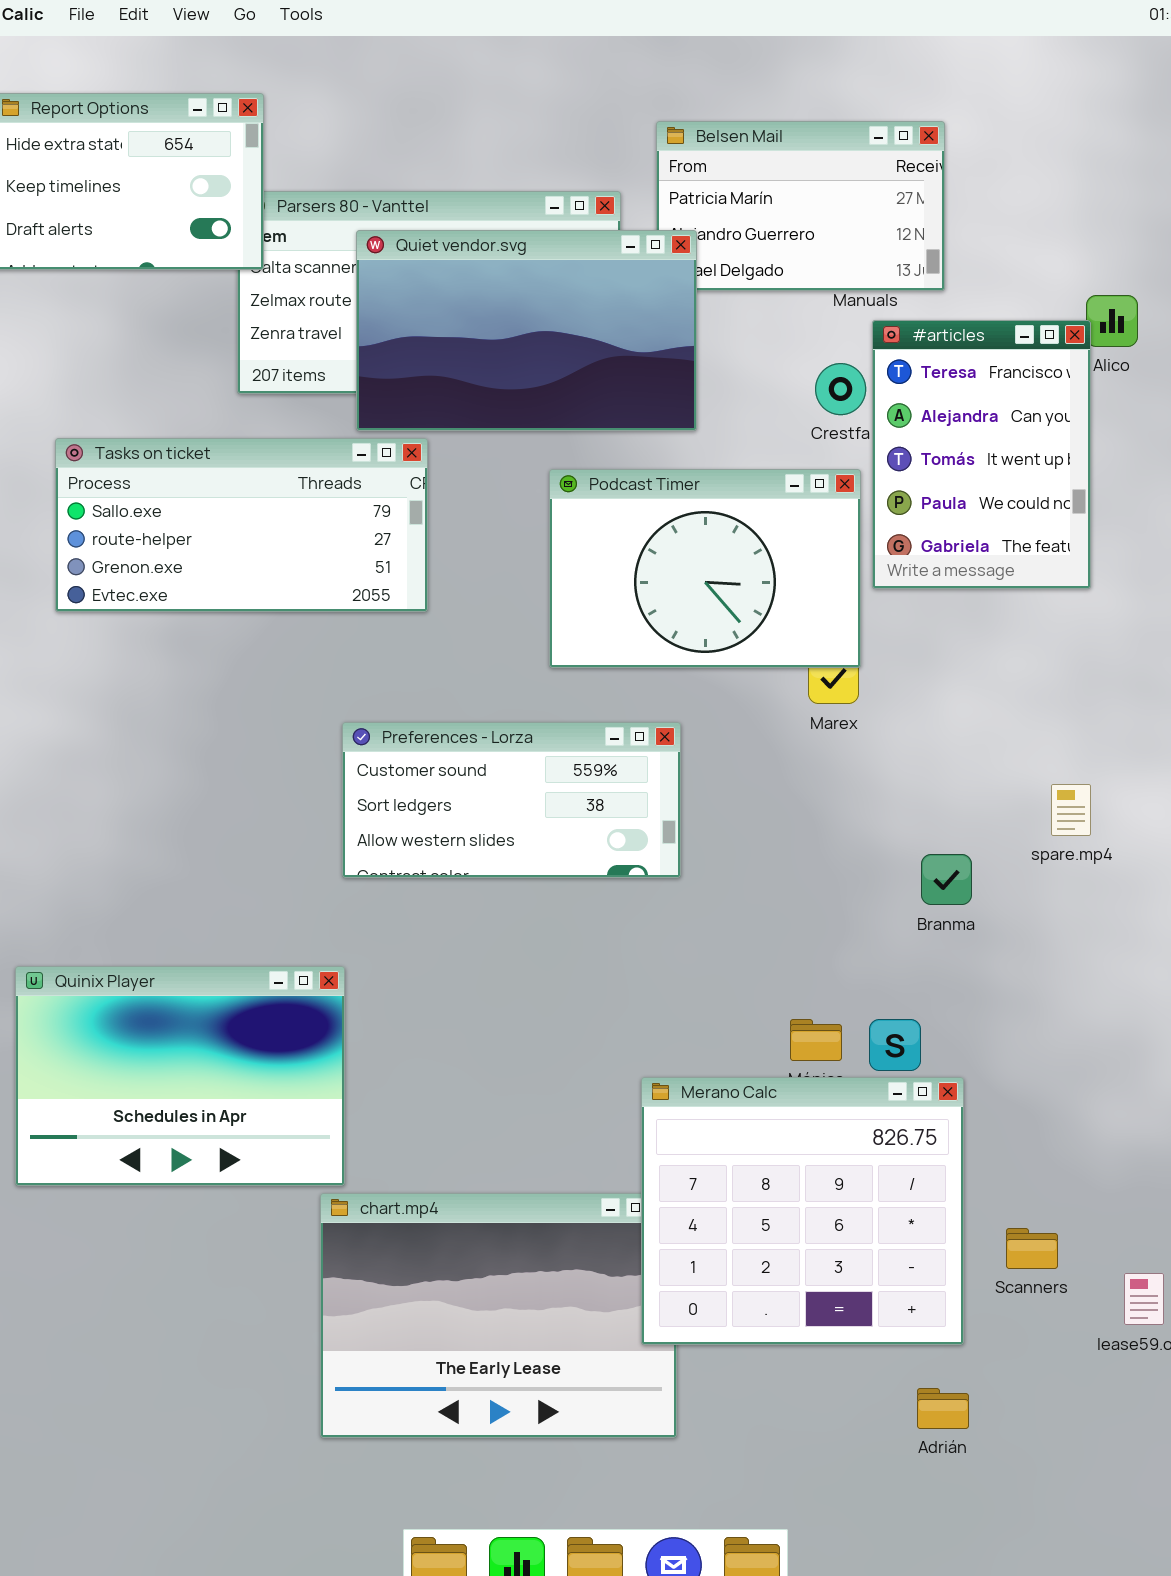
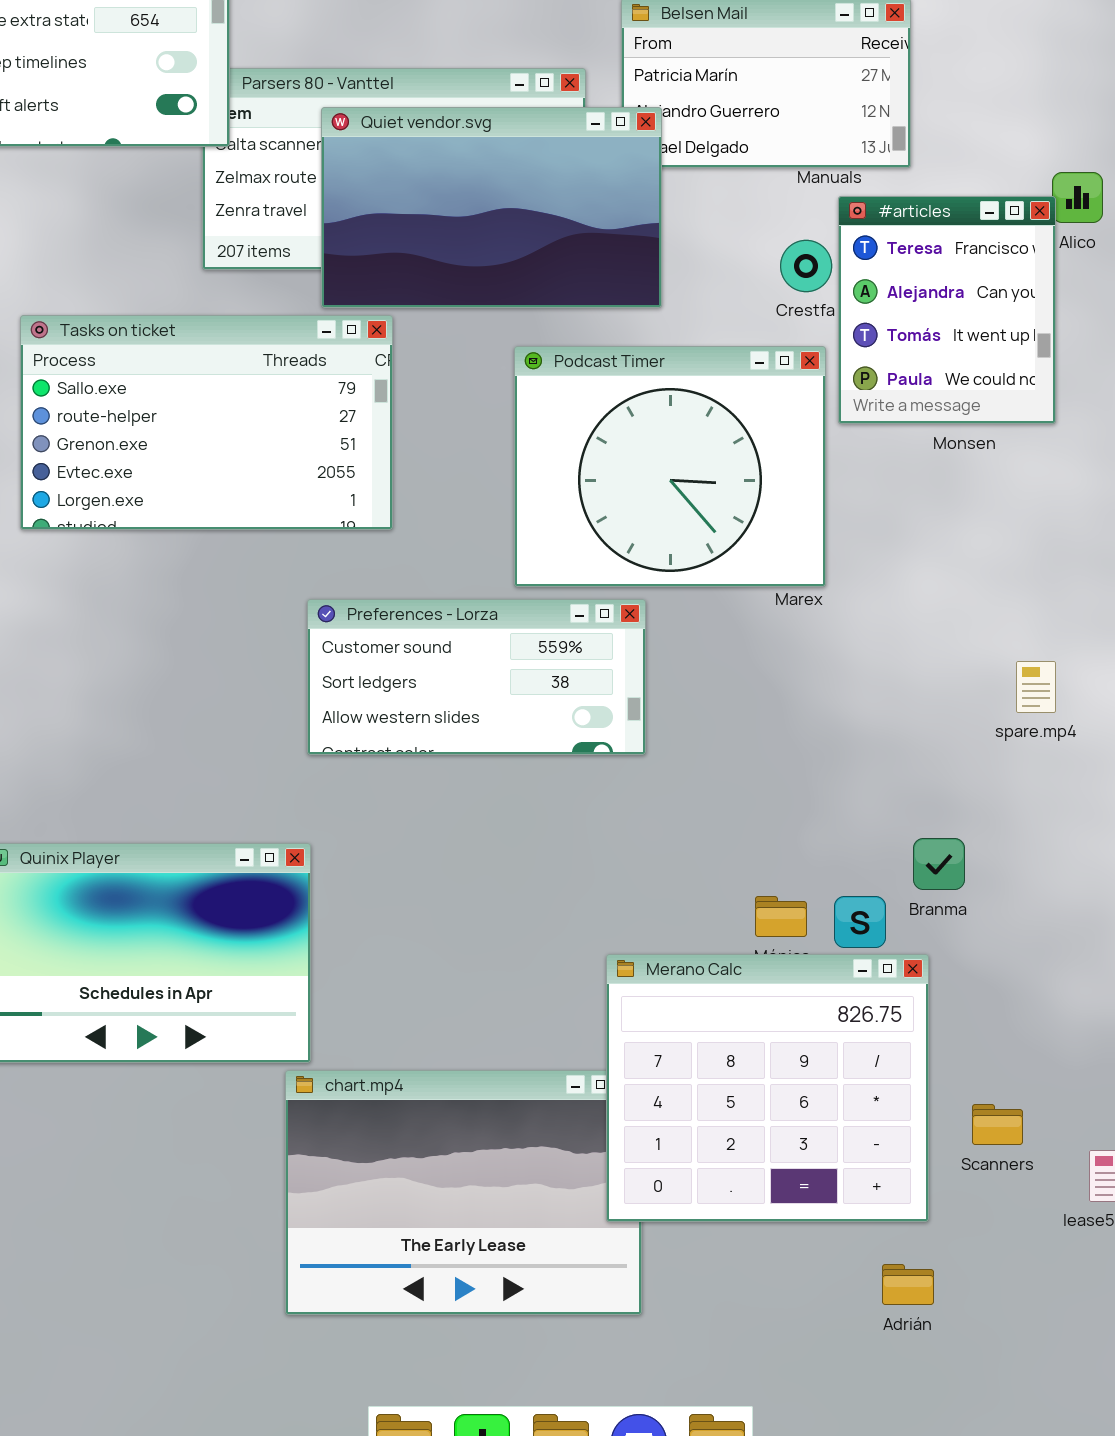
#articles: [872,320,1091,589] -> [838,196,1056,424], resized
Tasks on ticket: [55,438,428,612] -> [20,315,393,530], resized
Podcast Timer: [549,469,861,668] -> [514,346,826,587], resized
Branma: [921,854,972,905] -> [913,838,965,890], moved

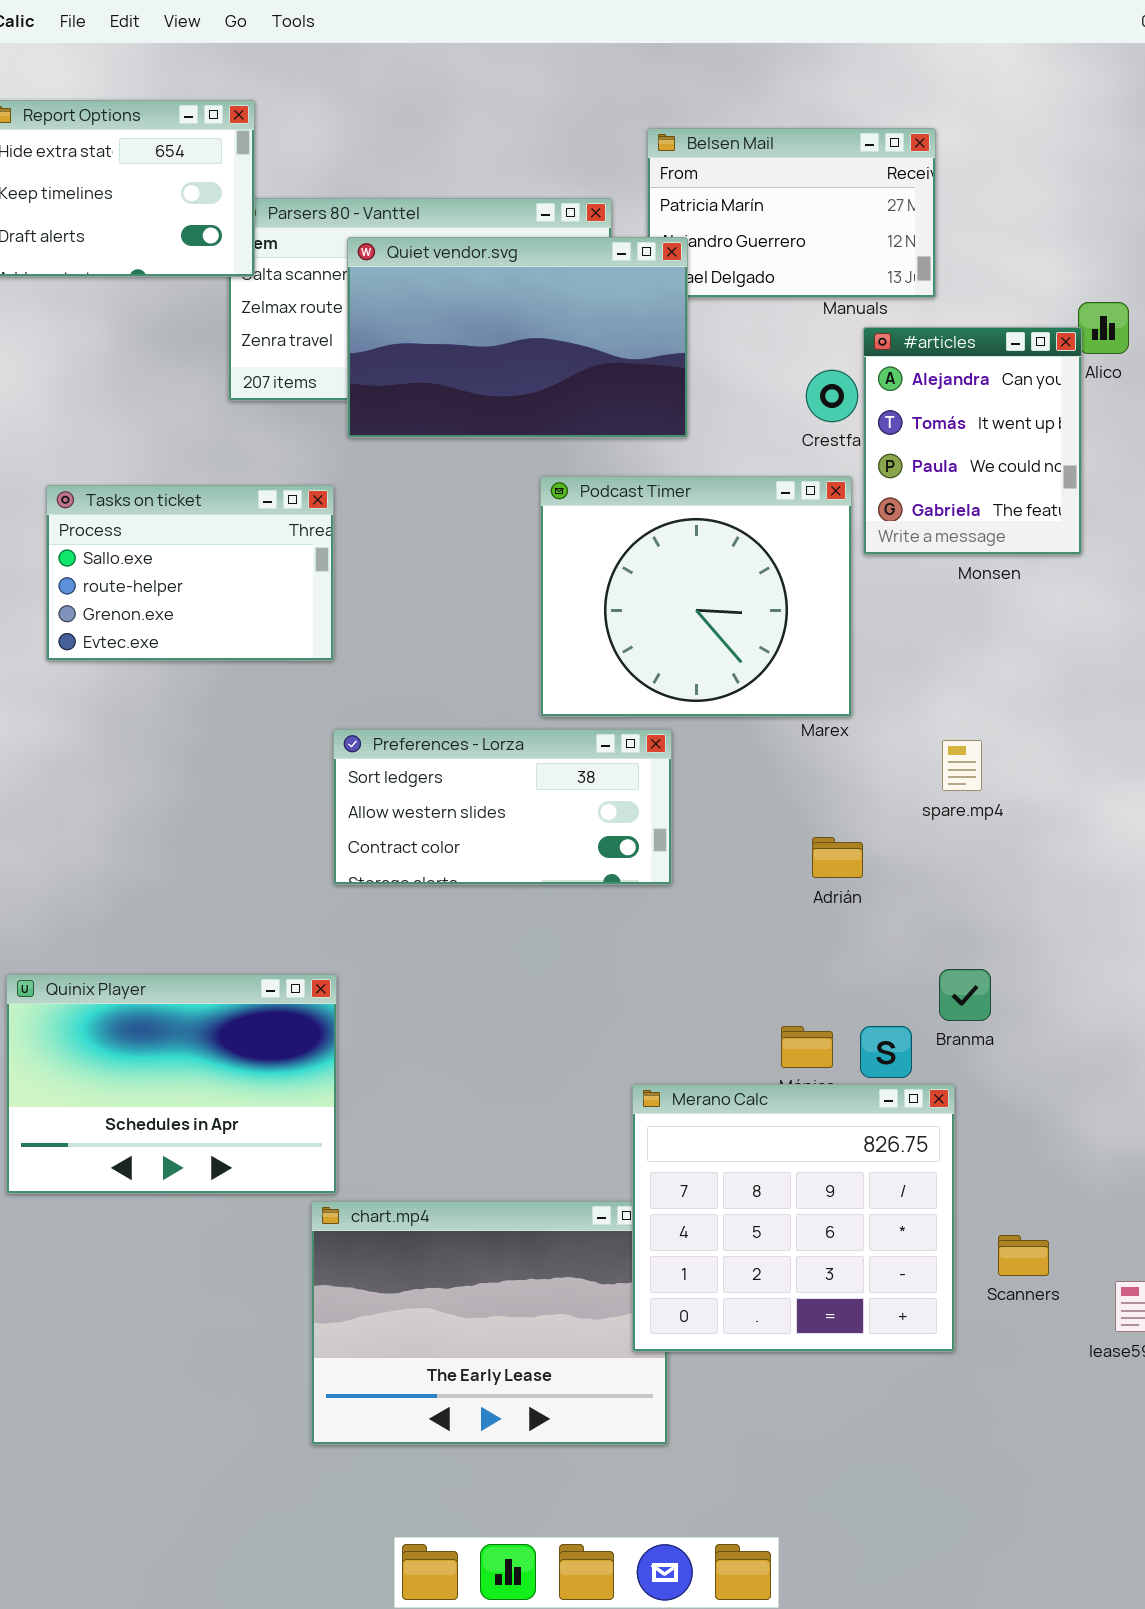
#articles: [838,196,1056,424] -> [863,327,1082,555], scrolled down 1 row
Tasks on ticket: [20,315,393,530] -> [46,485,334,661], resized
Preferences - Lorza: [307,599,646,755] -> [333,729,672,885], scrolled down 1 row
spare.mp4: [1016,661,1056,713] -> [942,740,982,791], moved
Adrián: [882,1264,934,1305] -> [812,837,863,878], moved

